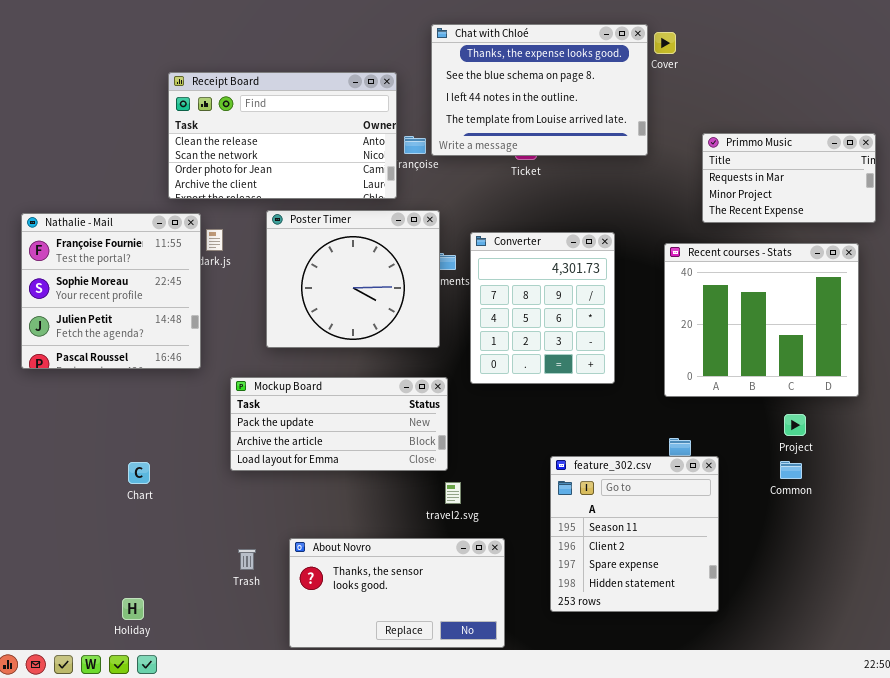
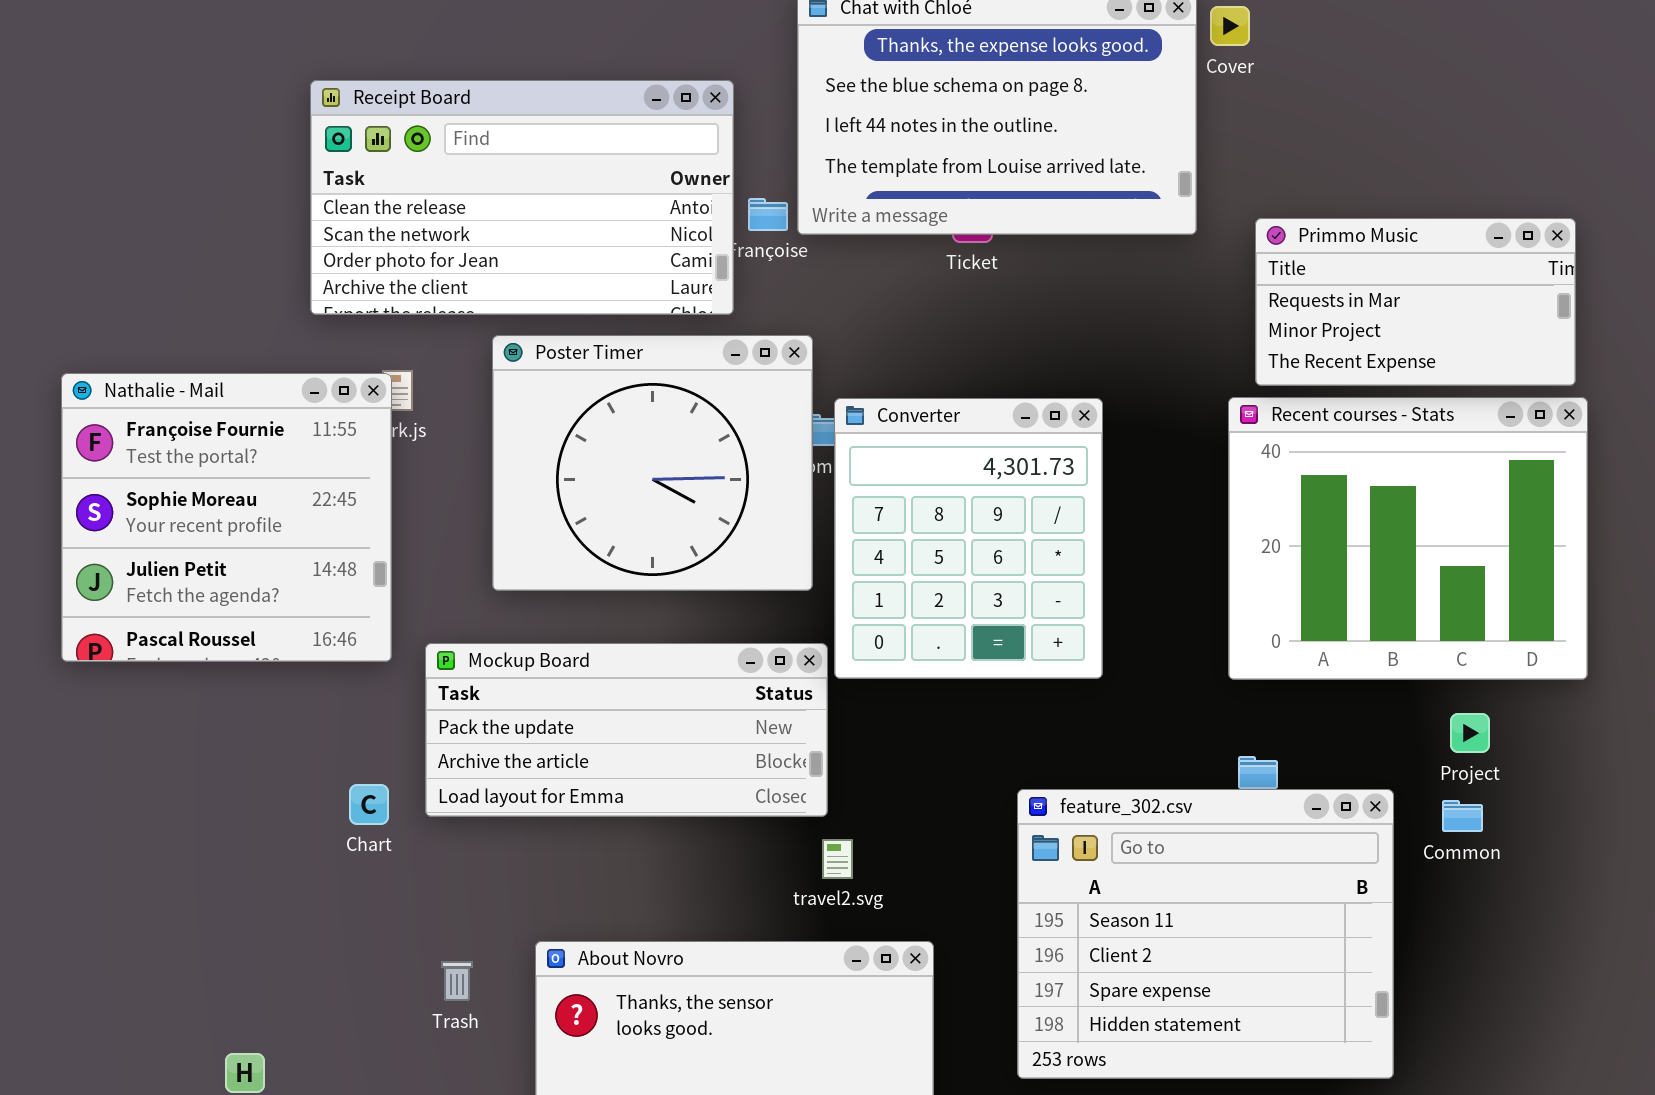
Primmo Music: [702,133,876,223] -> [1255,218,1576,386], moved
Nathalie - Mail: [21,213,201,369] -> [61,373,392,662], moved
Converter: [470,232,615,384] -> [834,398,1103,679], moved
feature_302.csv: [550,456,719,612] -> [1017,789,1394,1079], resized
Chart: [128,462,150,484] -> [349,784,389,825], moved

